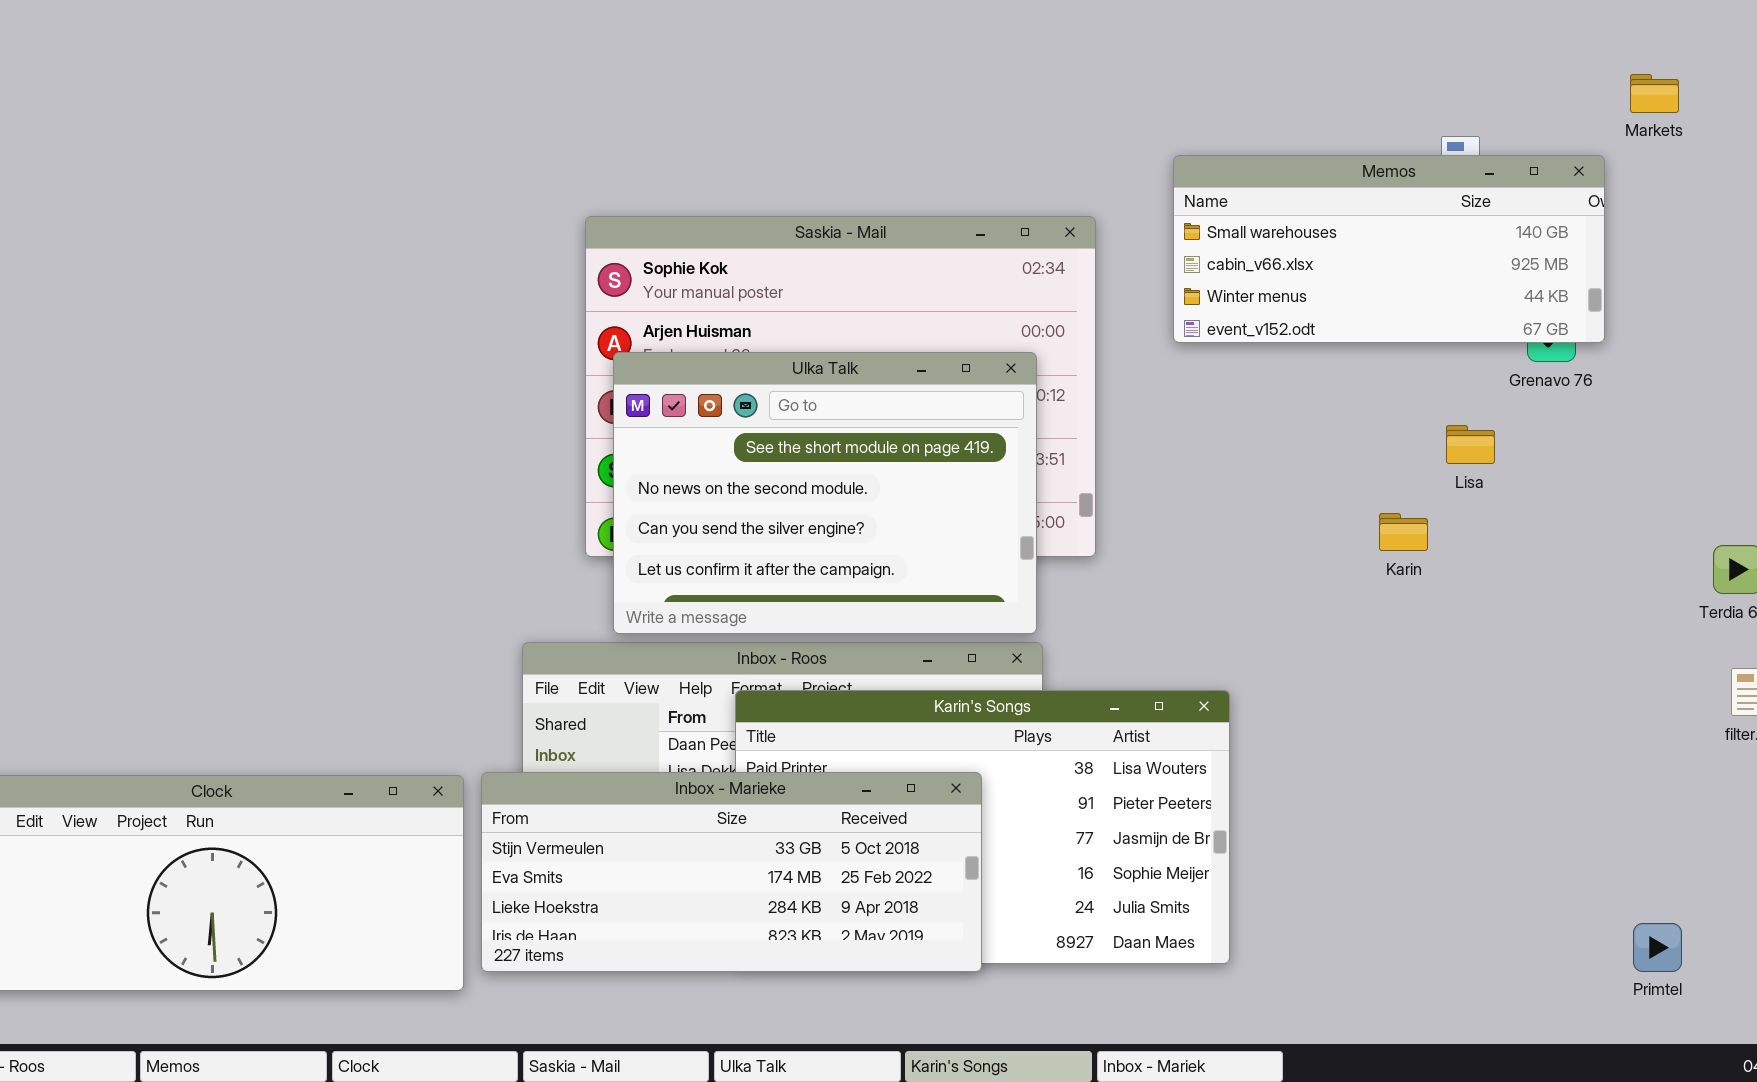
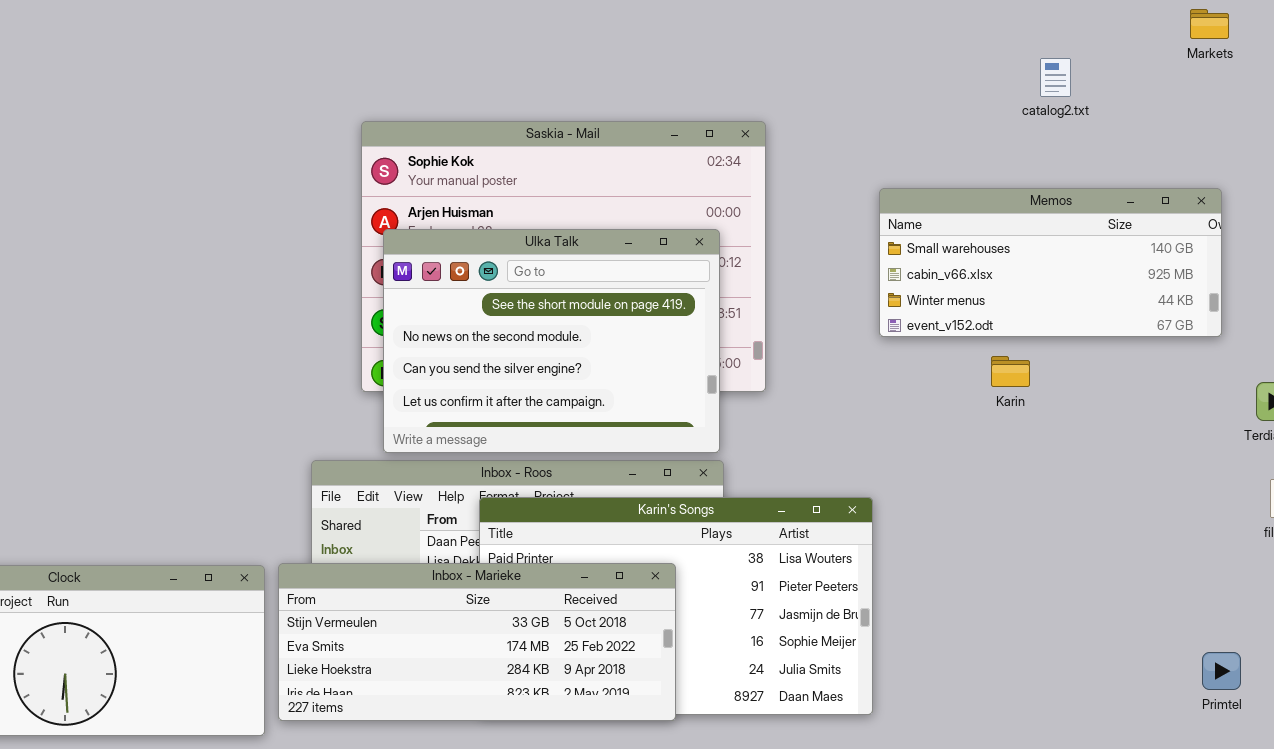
Memos: [1173,155,1605,343] -> [879,188,1222,337], moved
Primtel: [1633,923,1682,972] -> [1202,652,1241,690], moved

